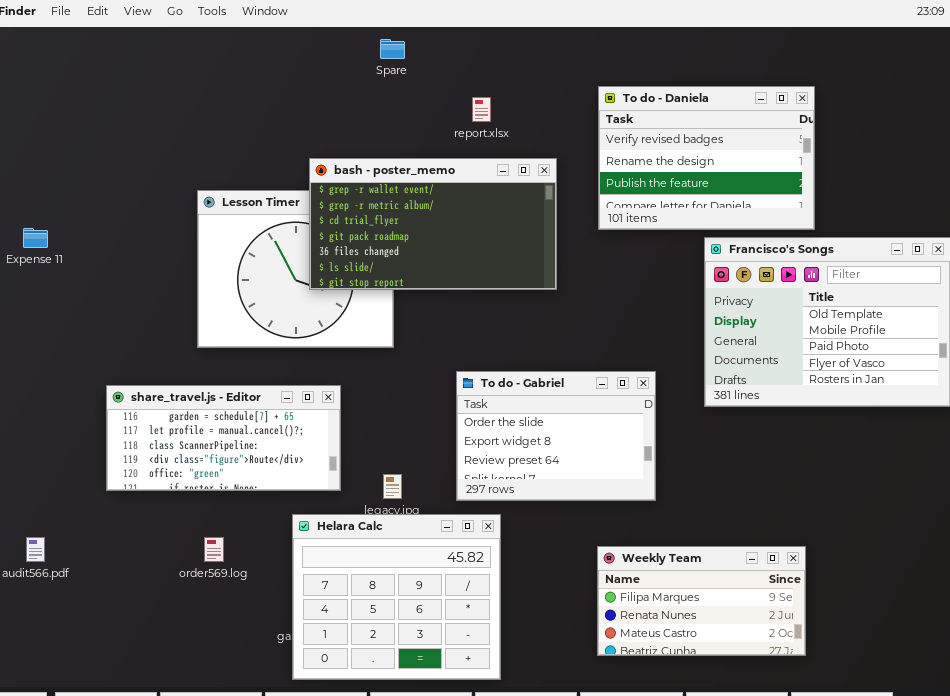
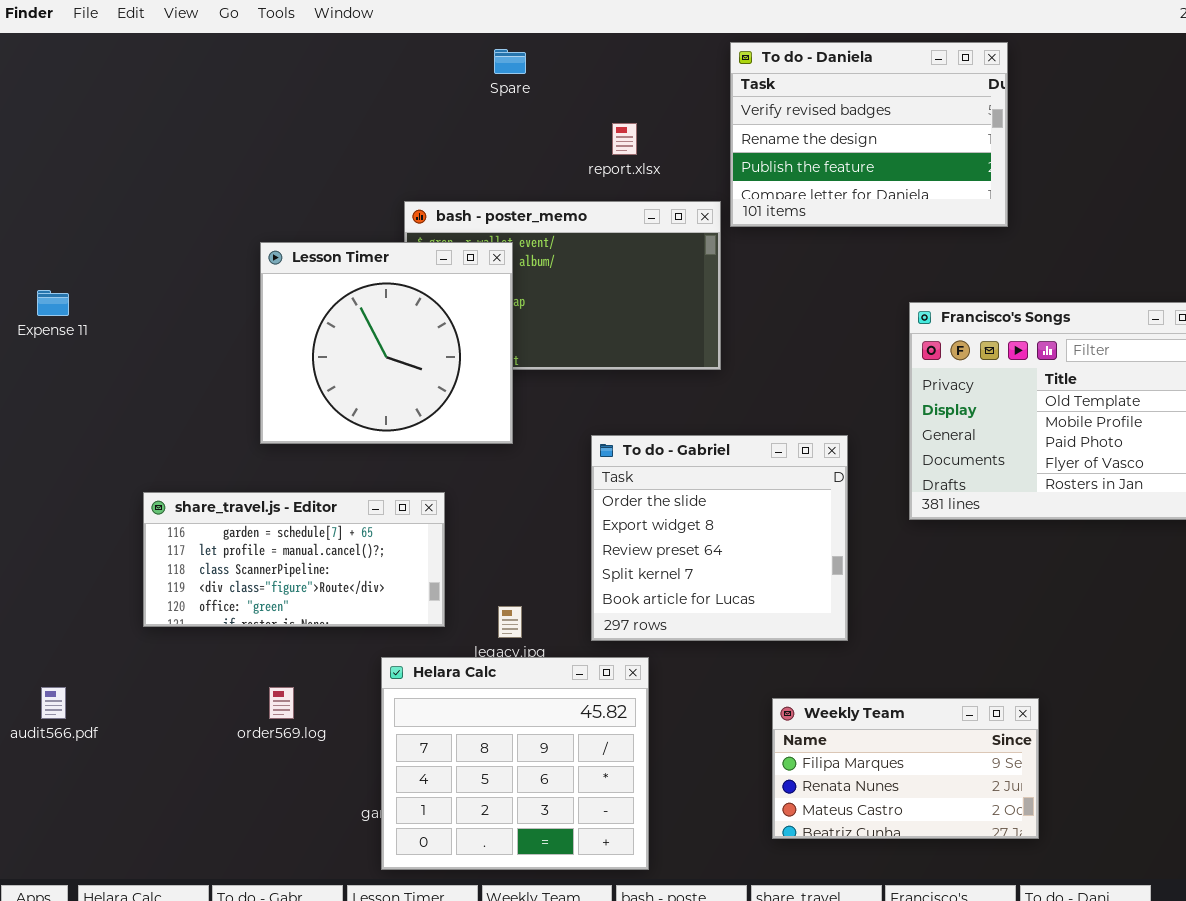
To do - Daniela: [598,86,815,230] -> [730,42,1008,227], moved
Lesson Timer: [197,190,394,348] -> [260,242,513,444], raised
To do - Gabriel: [456,371,656,501] -> [591,435,848,641], resized

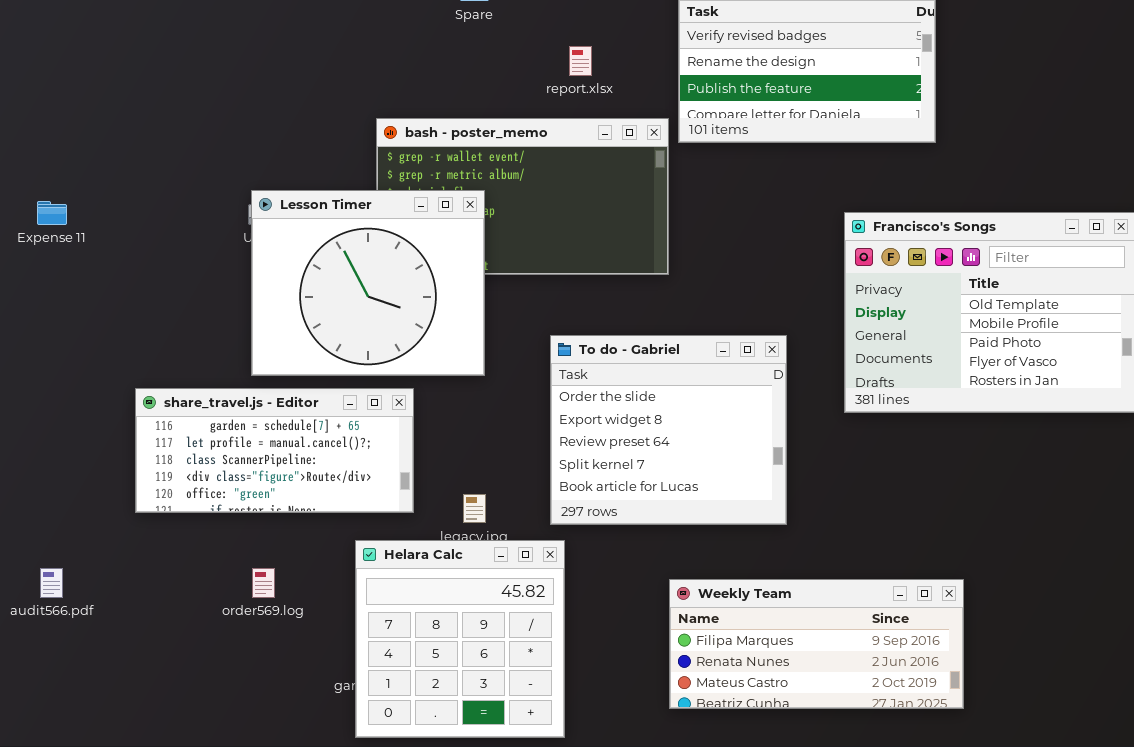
Lesson Timer: [260,242,513,444] -> [251,190,485,376], moved
Helara Calc: [381,657,649,870] -> [355,540,565,738], resized
Weekly Team: [772,698,1039,839] -> [669,579,964,709], resized

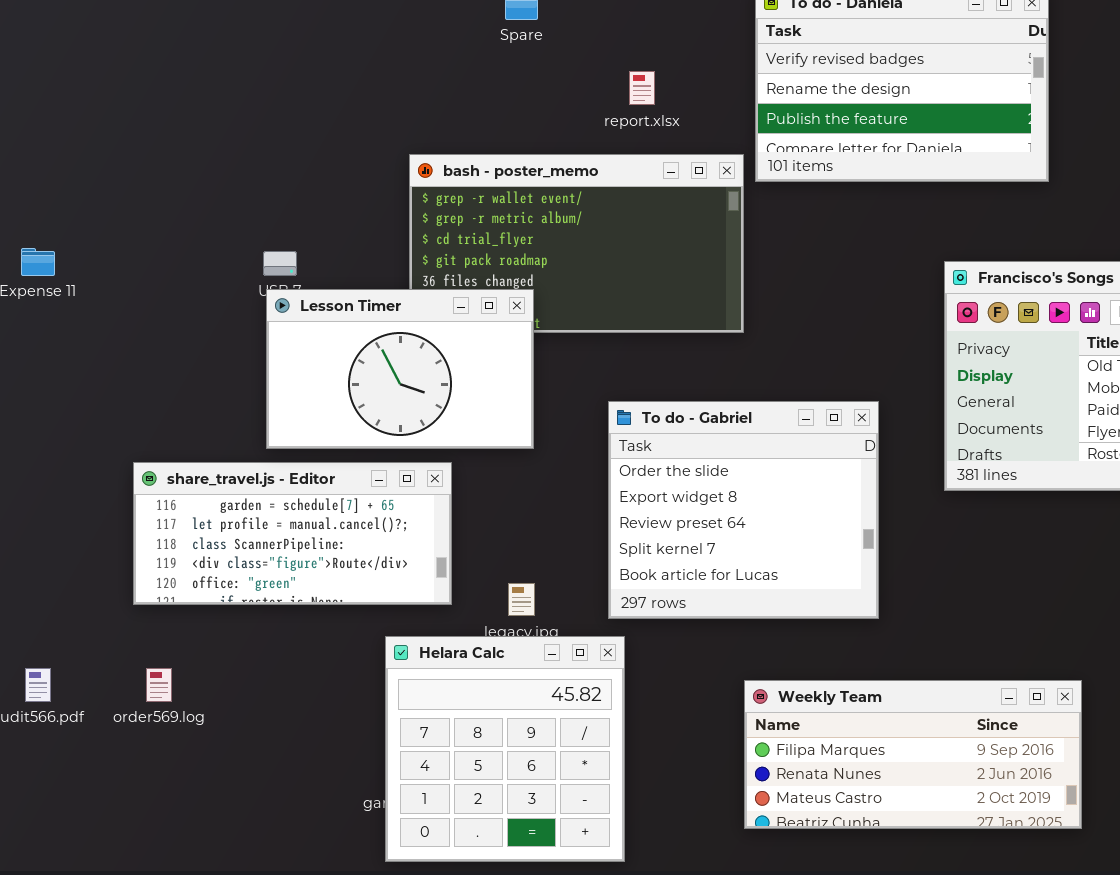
Lesson Timer: [251,190,485,376] -> [266,289,534,449], resized
order569.log: [252,568,275,598] -> [146,668,172,702], moved

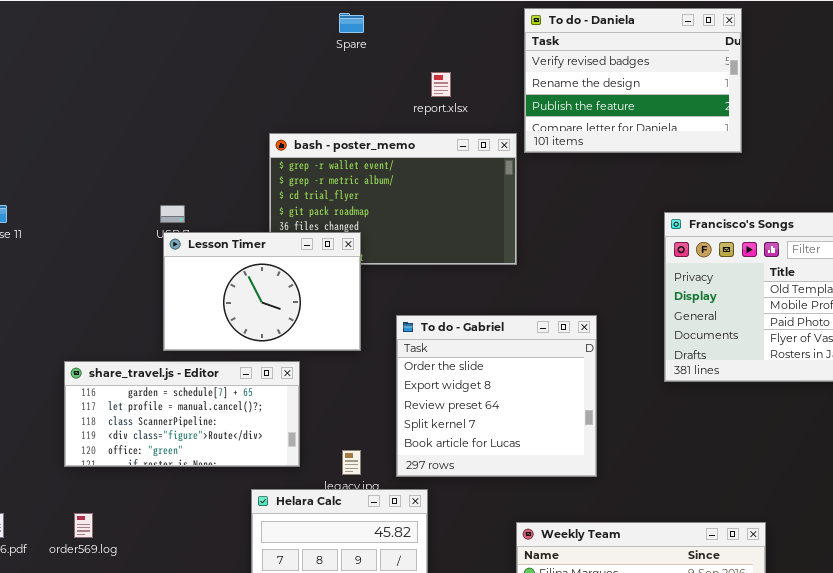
To do - Gabriel: [608,401,879,619] -> [396,315,597,477], moved

